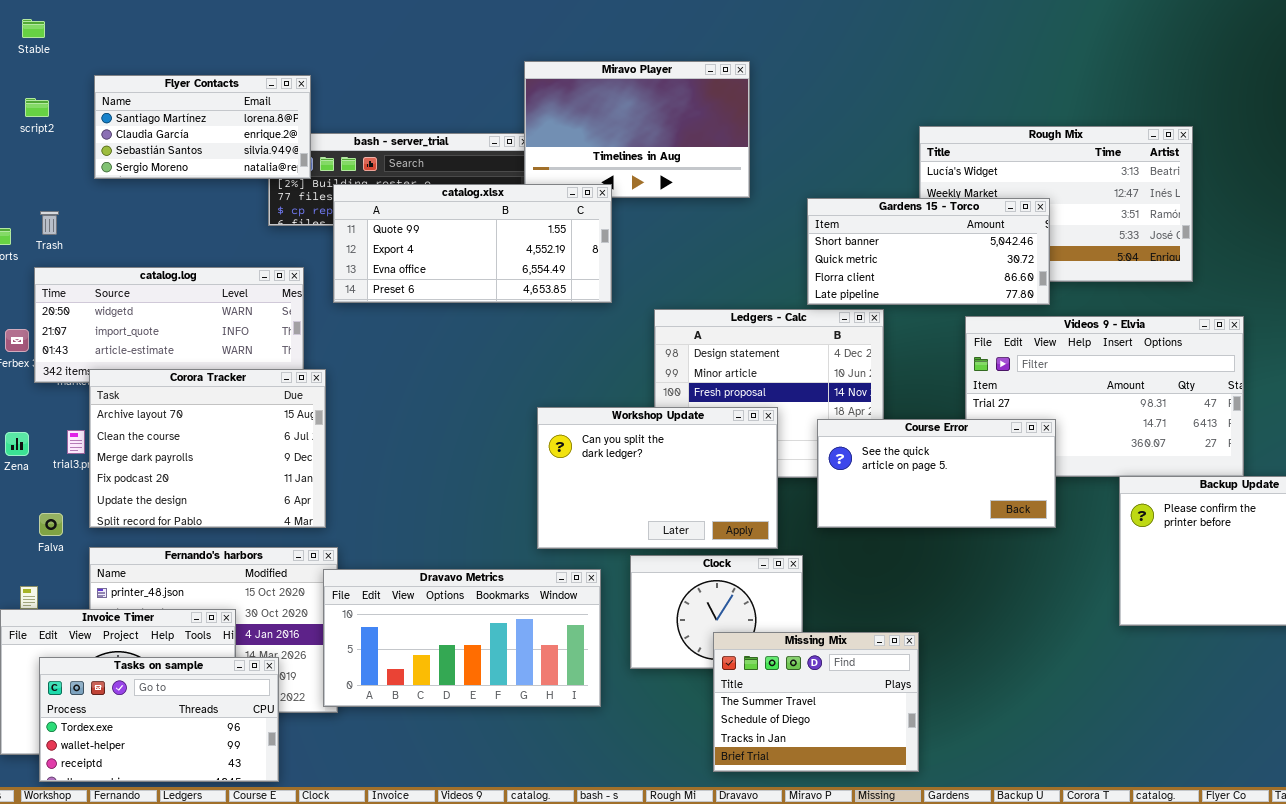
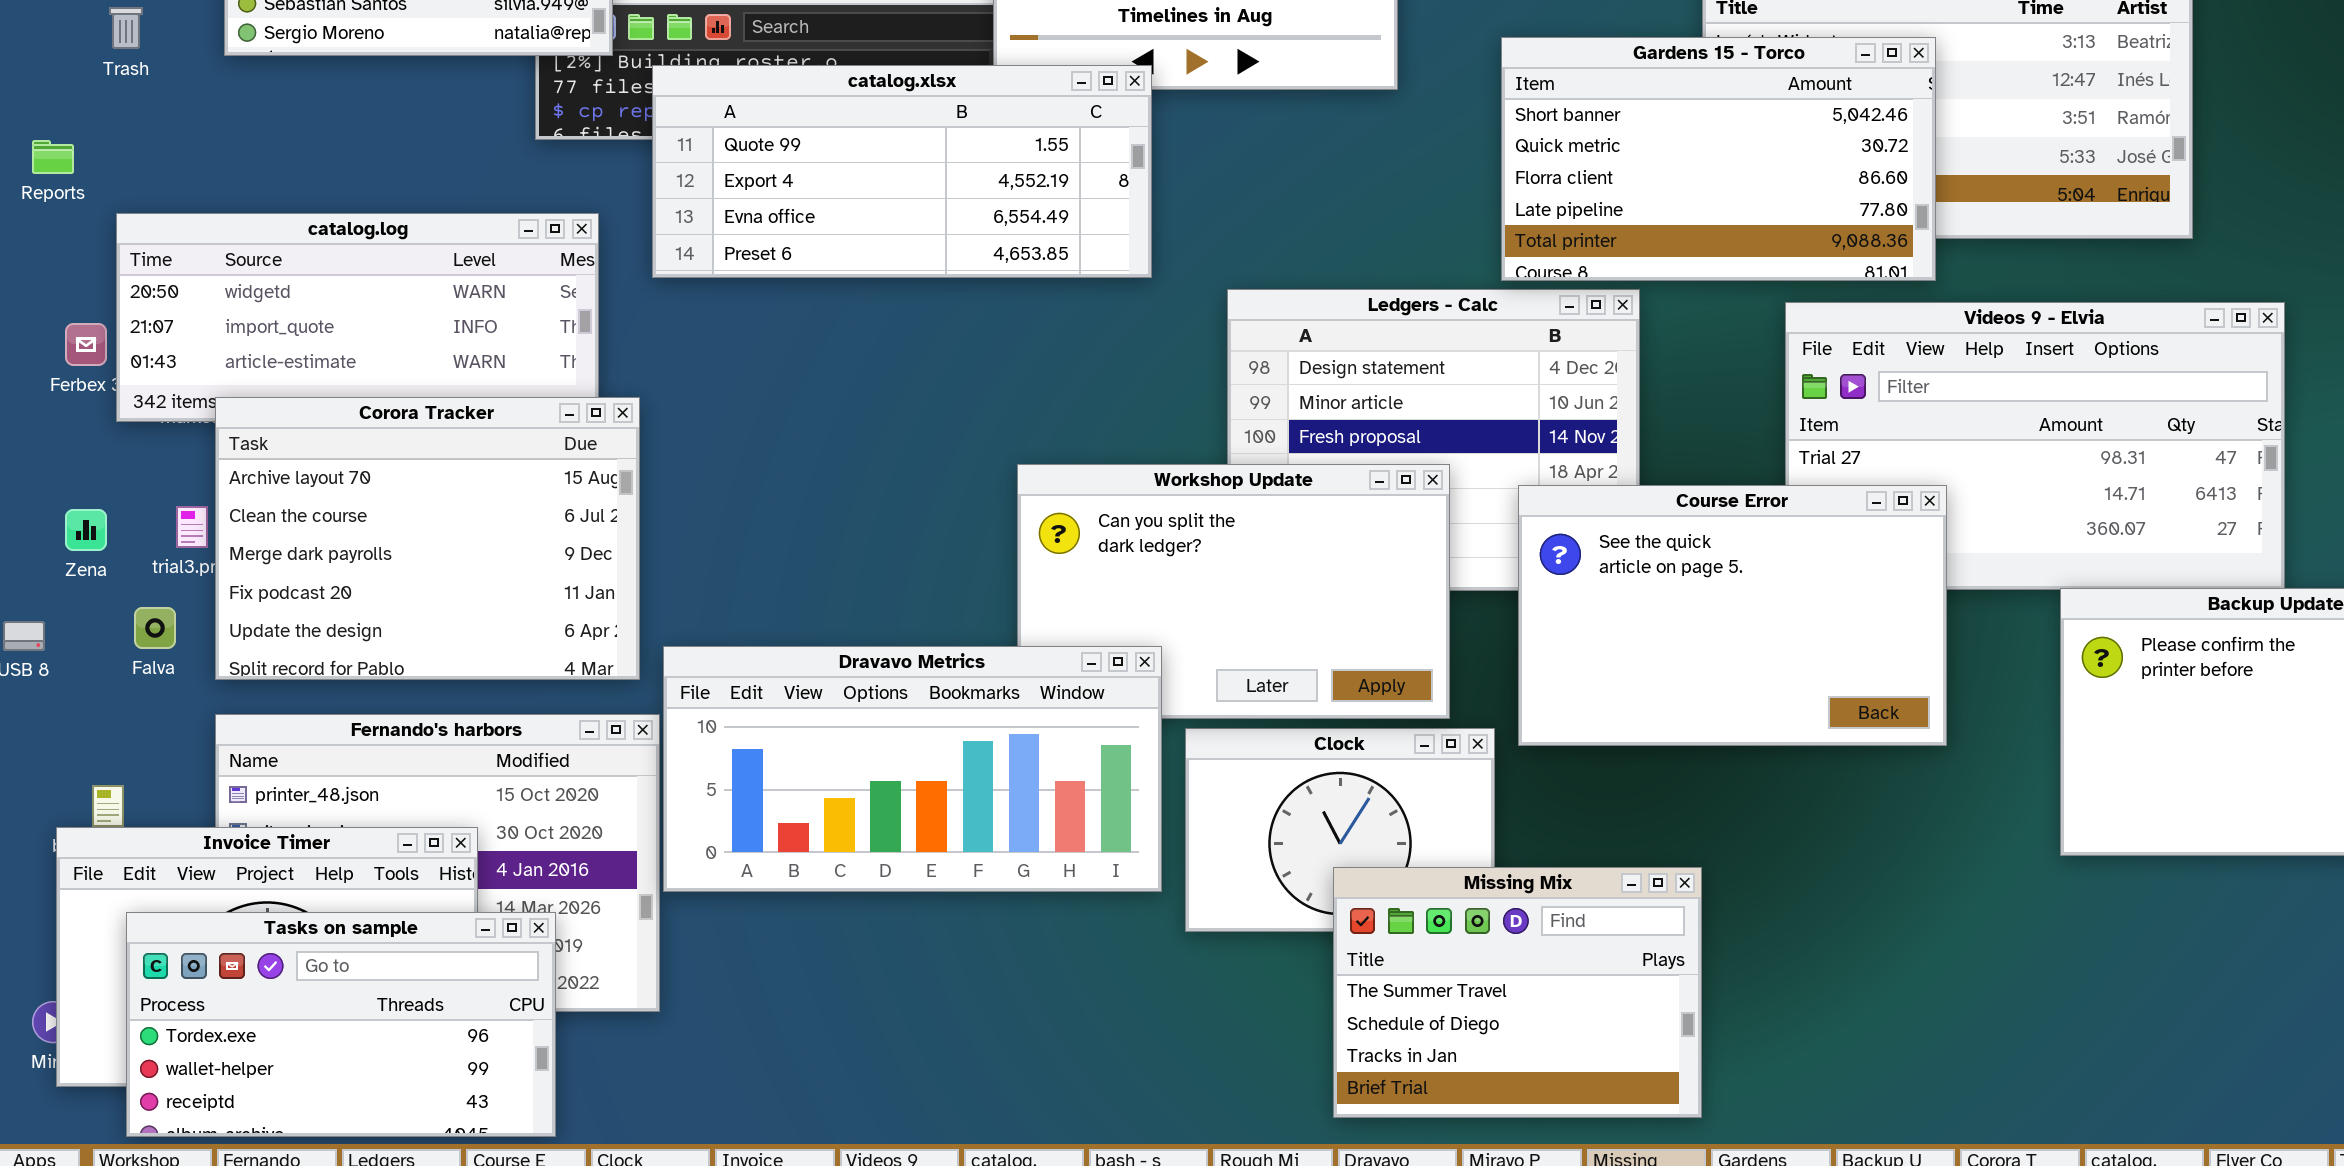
Gardens 15 - Torco: [807,198,1050,305] -> [1501,37,1936,281], resized
Trash: [40,211,59,235] -> [109,7,143,49], moved
Course Error: [817,419,1056,528] -> [1518,485,1947,746], resized
Falva: [39,513,63,536] -> [134,607,176,649], moved
Dravavo Metrics: [323,569,601,707] -> [663,646,1162,892], moved

